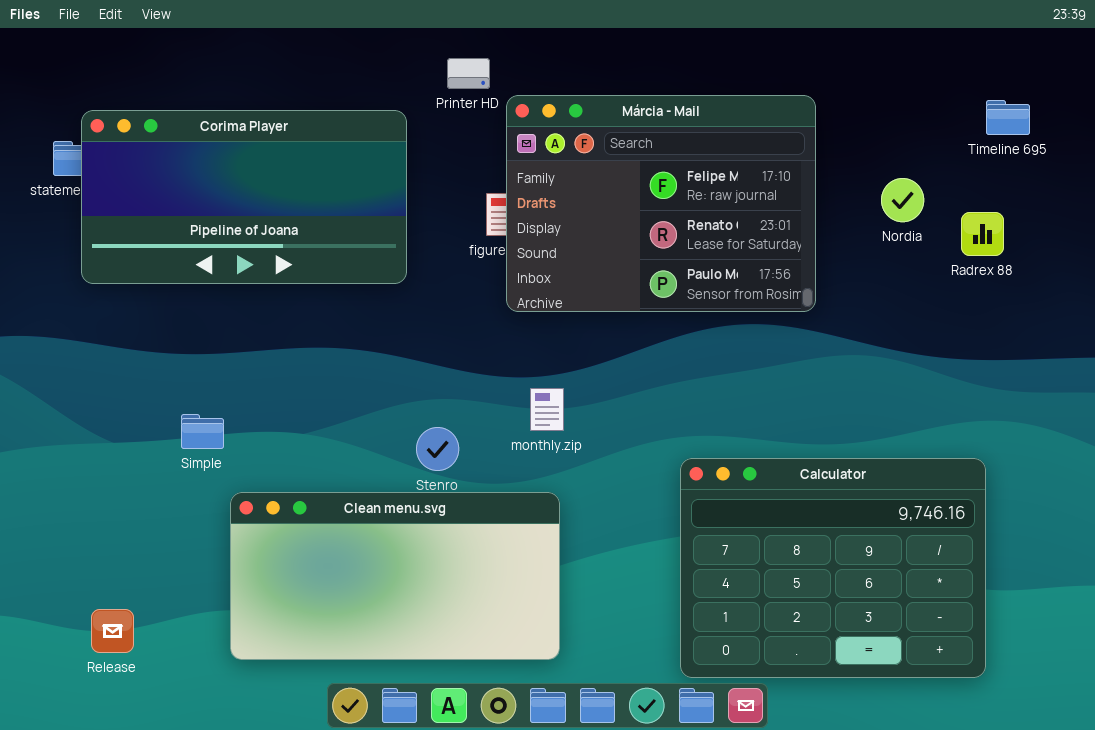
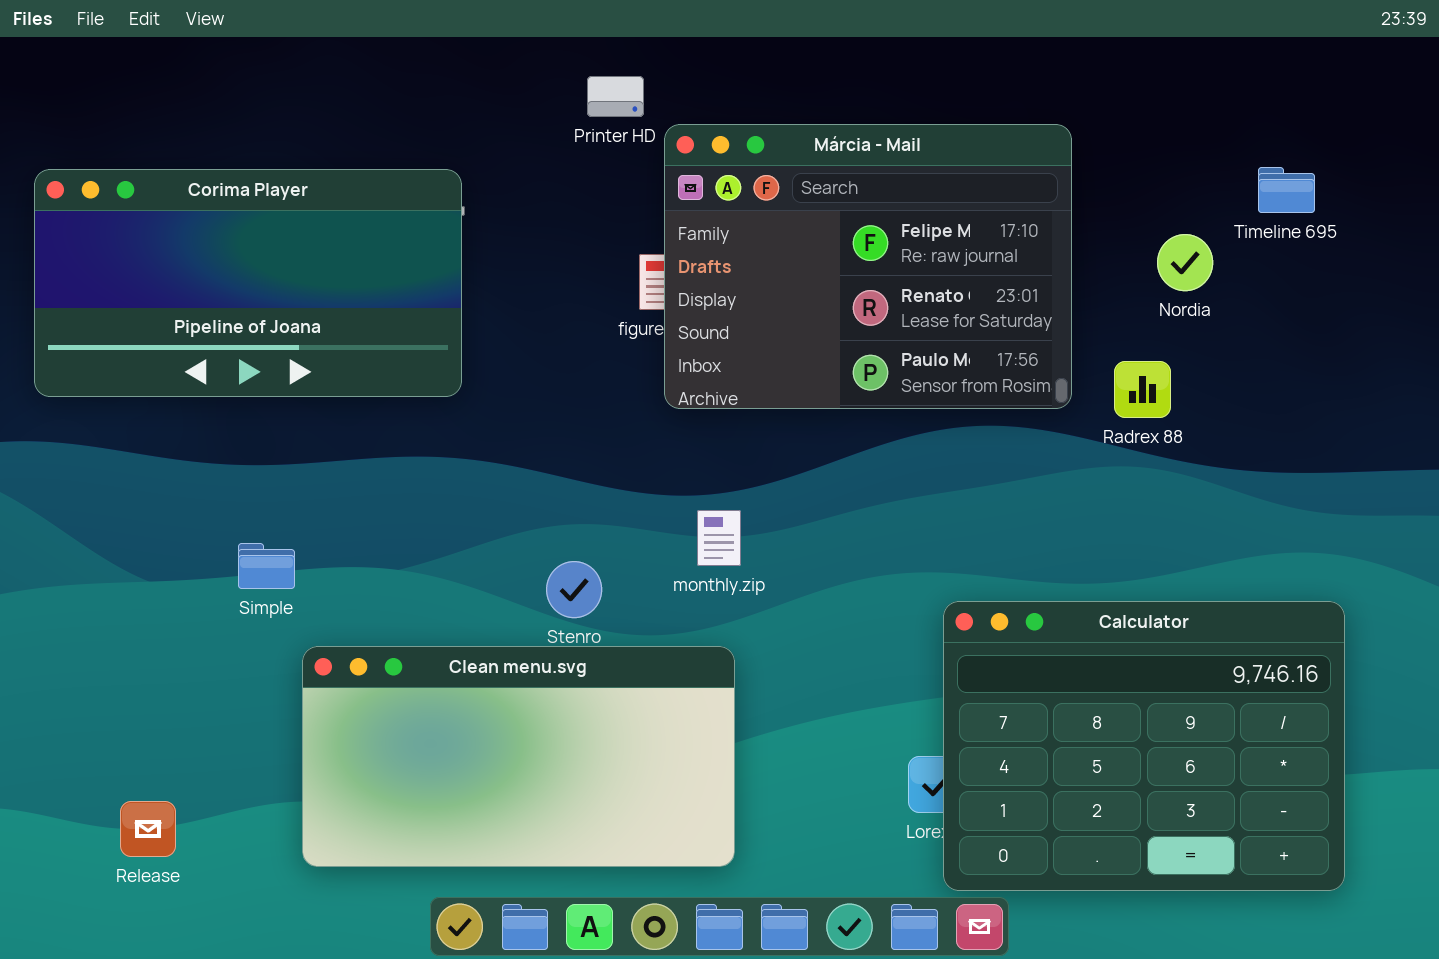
Timeline 695: [986,100,1030,135] -> [1258,167,1315,213], moved
Corima Player: [81,110,407,284] -> [34,169,462,397], moved
Radrex 88: [961,212,1004,256] -> [1114,361,1171,418], moved
Calculator: [680,458,986,678] -> [943,601,1345,891], moved

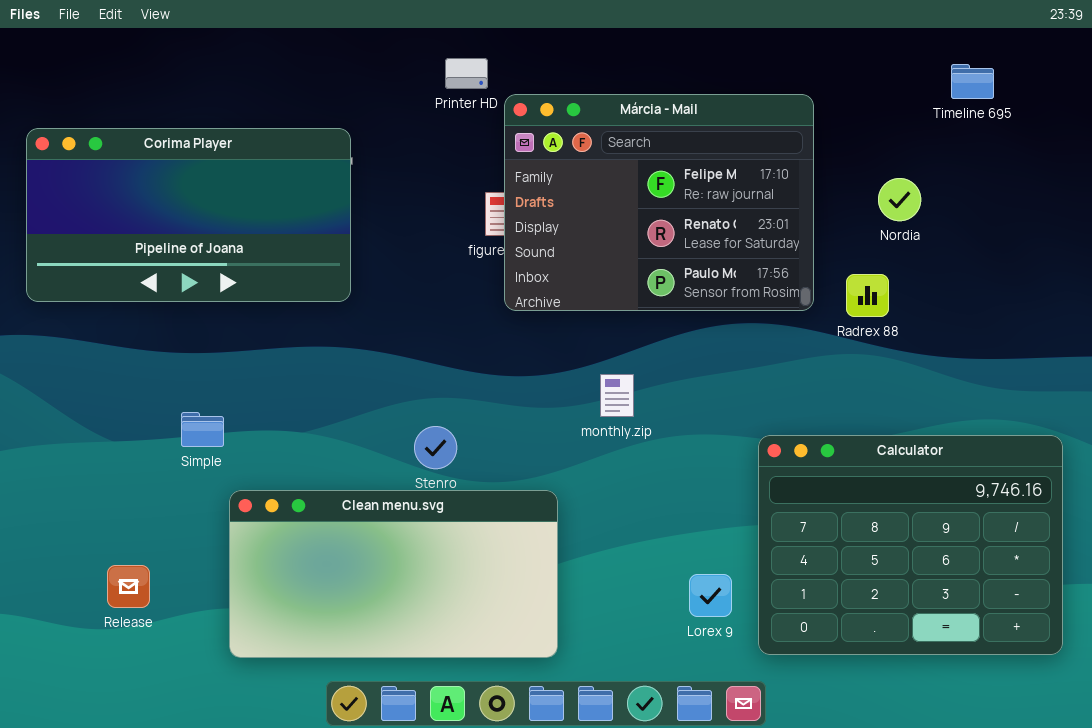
Timeline 695: [1258,167,1315,213] -> [951,64,994,99], moved
monthly.zip: [697,510,741,566] -> [600,374,634,417], moved
Calculator: [943,601,1345,891] -> [758,435,1063,655], moved
Release: [120,801,176,857] -> [107,565,150,608], moved

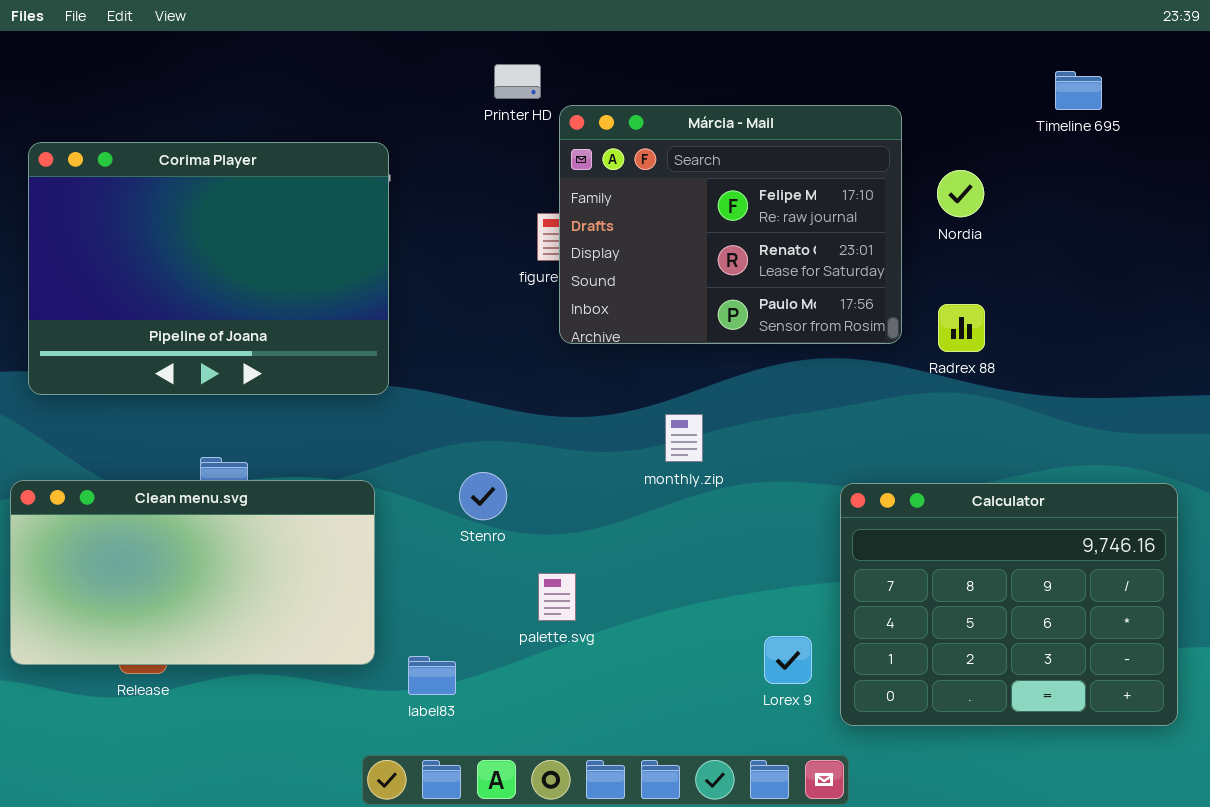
Corima Player: [26,128,351,302] -> [28,142,389,395], resized
Nordia: [878,178,921,221] -> [937,170,984,217], moved
Clean menu.svg: [229,490,558,658] -> [10,480,375,665], moved

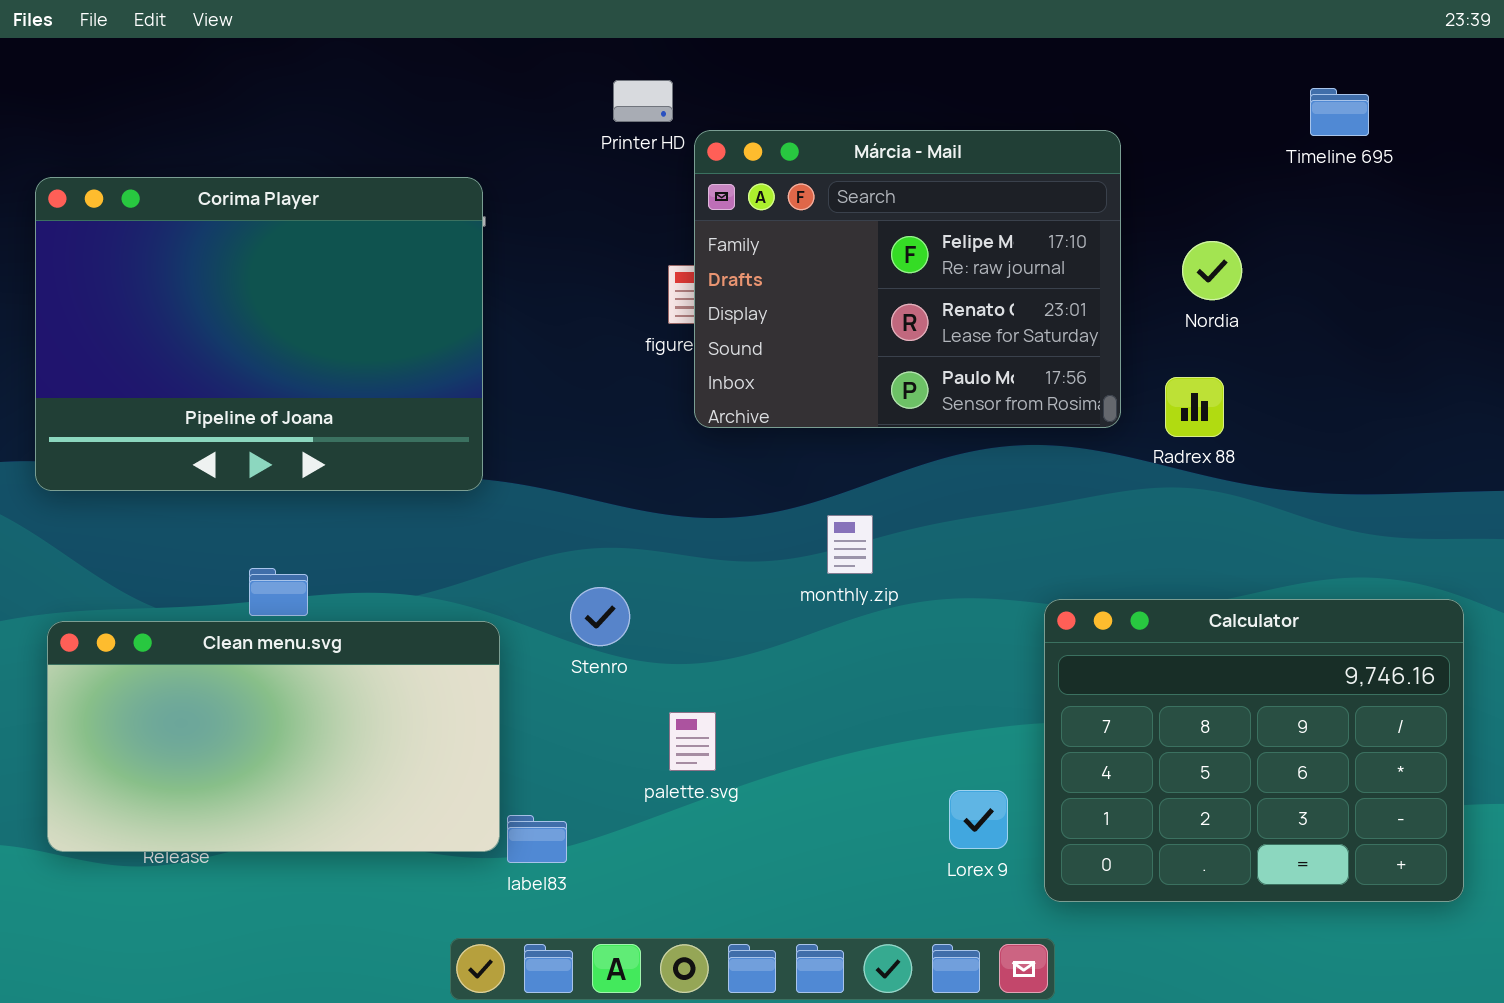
Nordia: [937,170,984,217] -> [1182,241,1242,300], moved
Clean menu.svg: [10,480,375,665] -> [47,621,500,852], moved

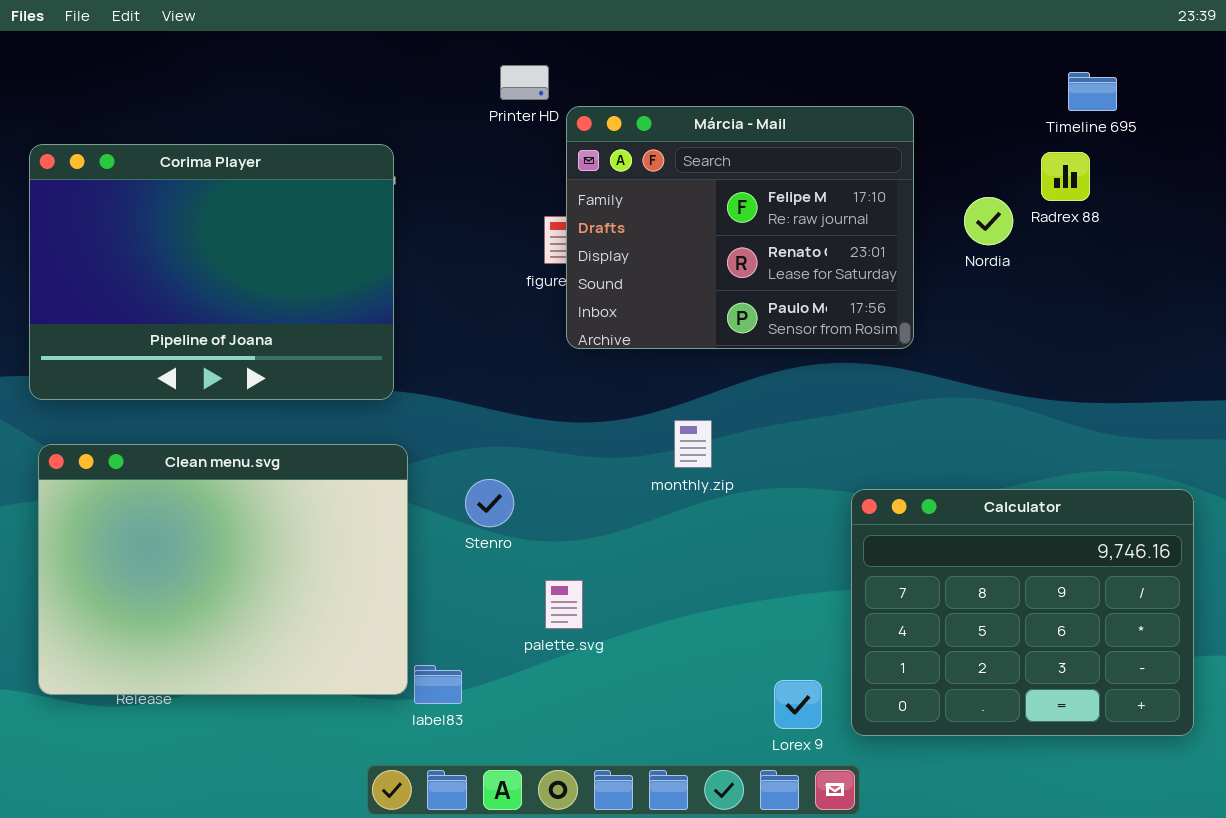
Radrex 88: [1165,377,1224,437] -> [1041,152,1090,201], moved
Clean menu.svg: [47,621,500,852] -> [38,444,408,695], resized
Lorex 9: [949,790,1008,849] -> [774,680,822,729], moved

